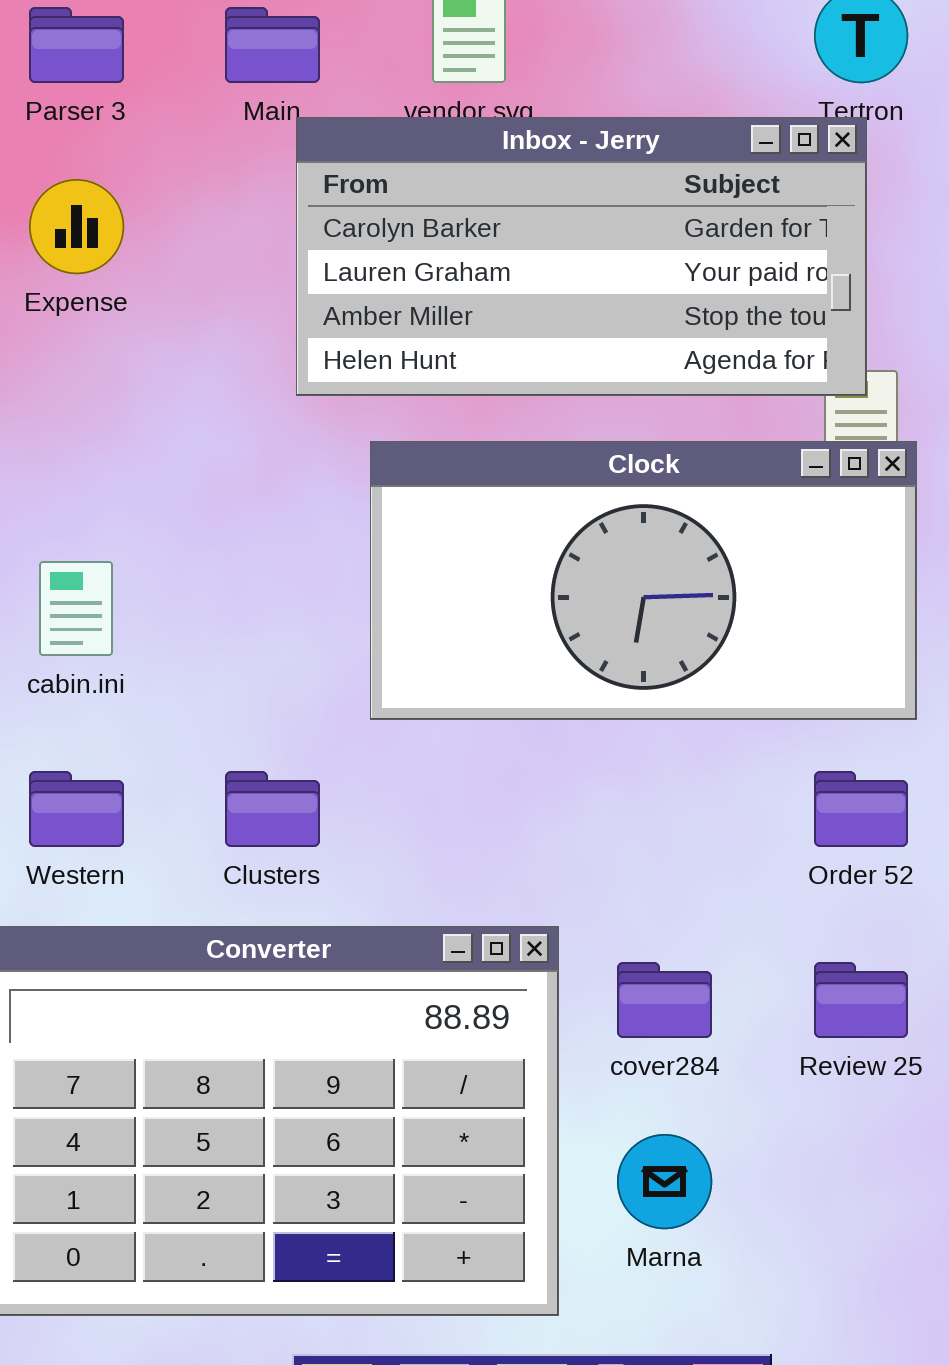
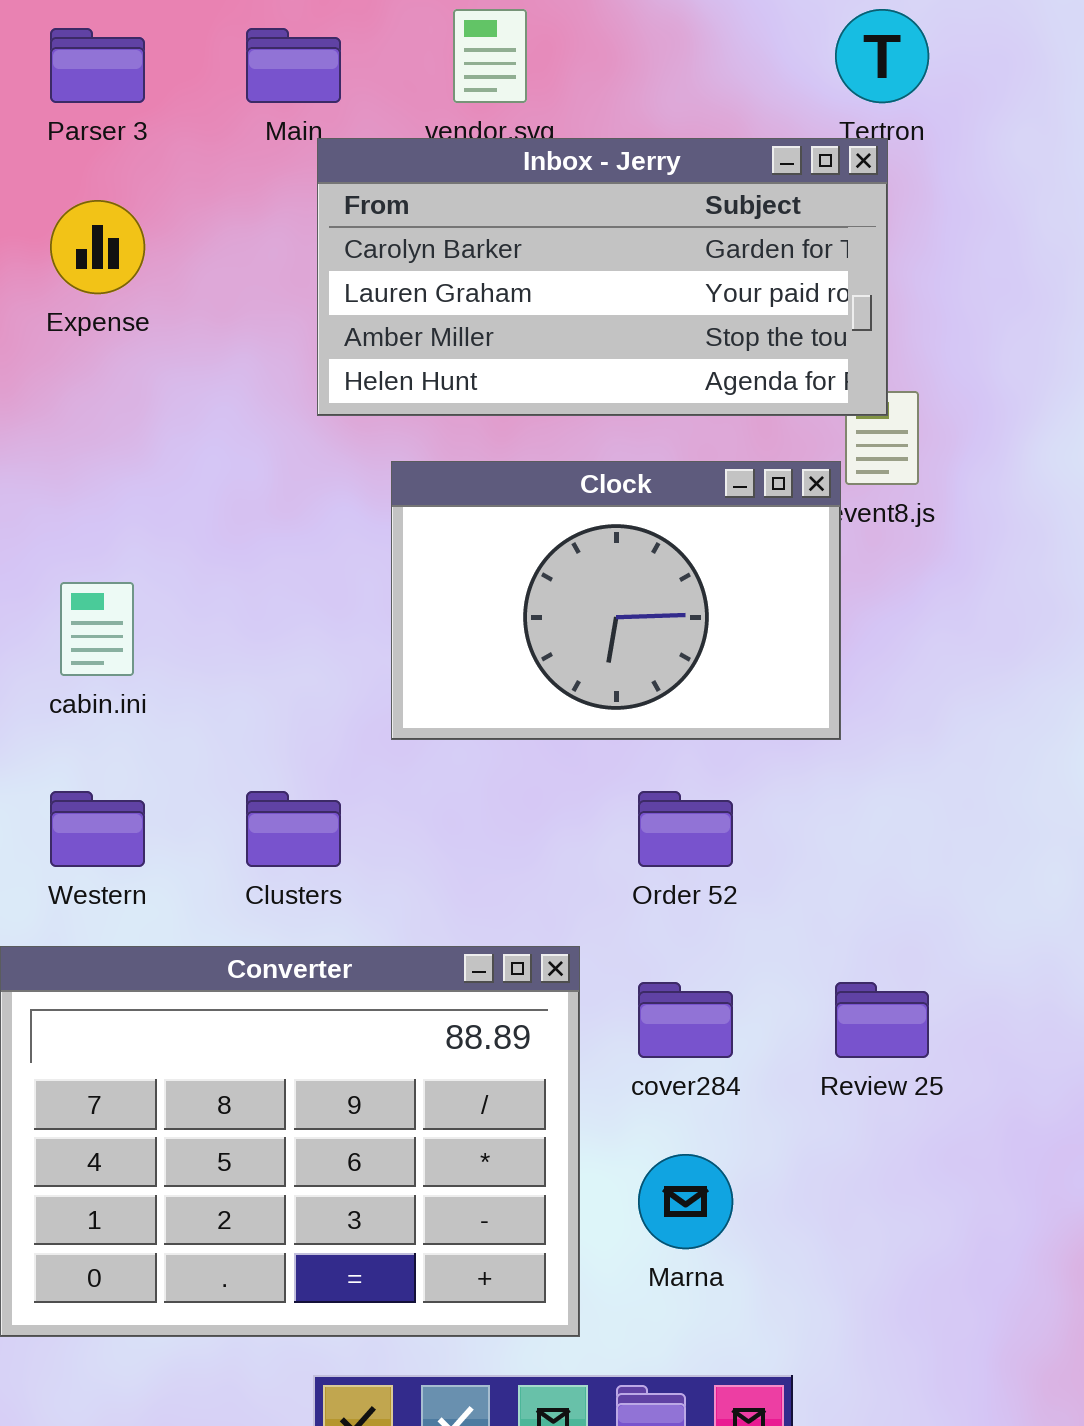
Clock: [370,441,917,720] -> [391,461,841,740], resized
Order 52: [814,771,908,847] -> [638,791,733,867], moved

